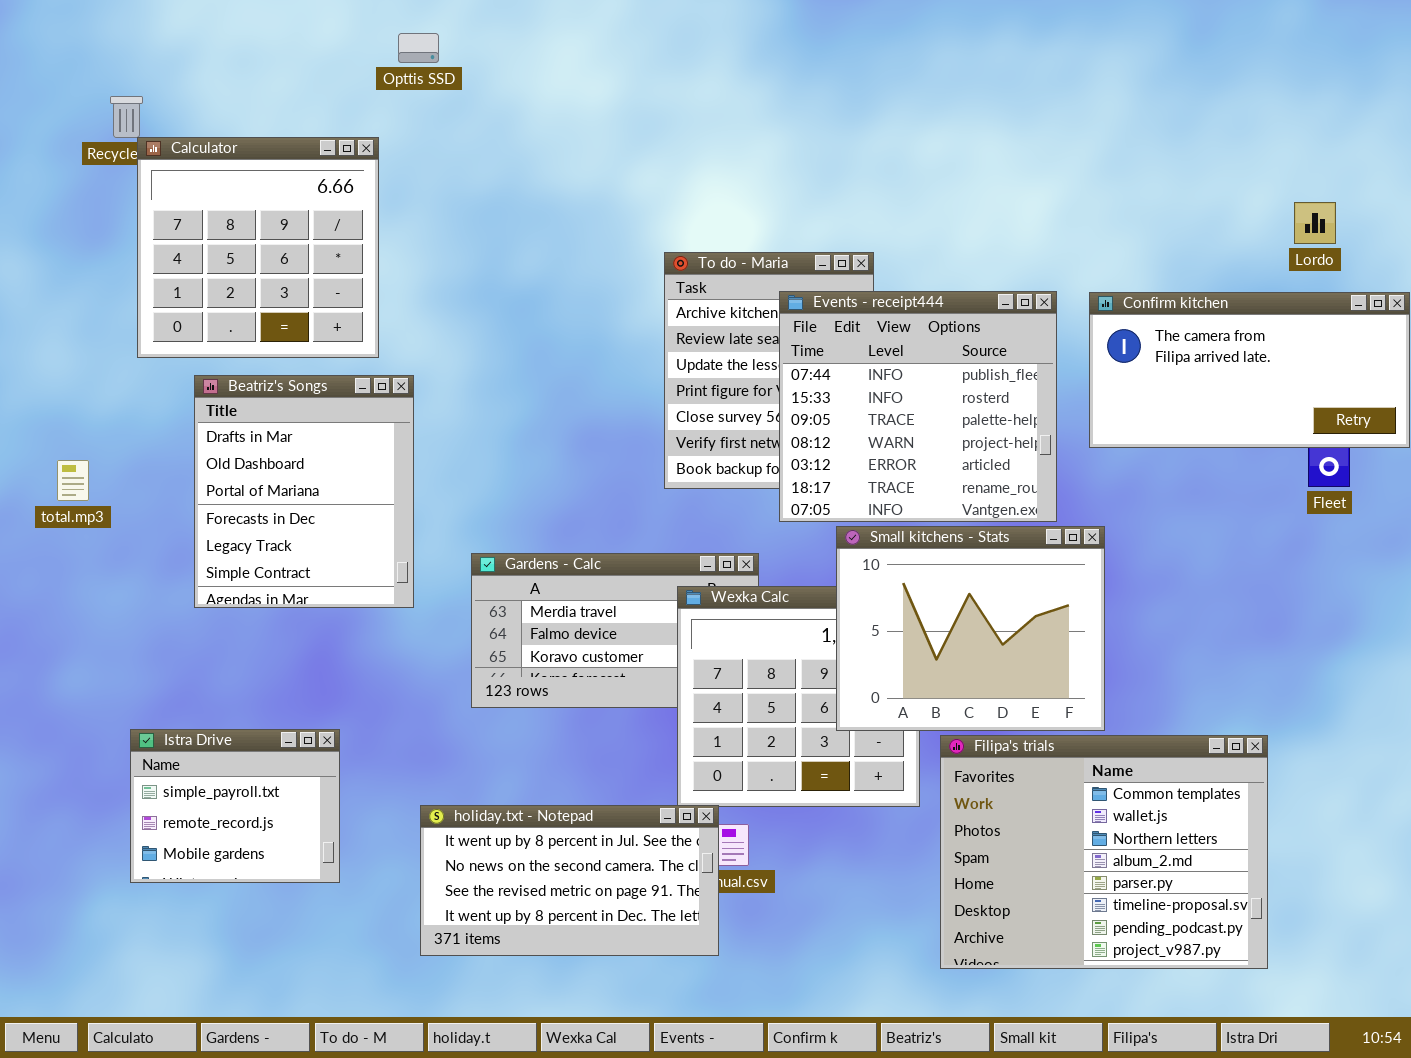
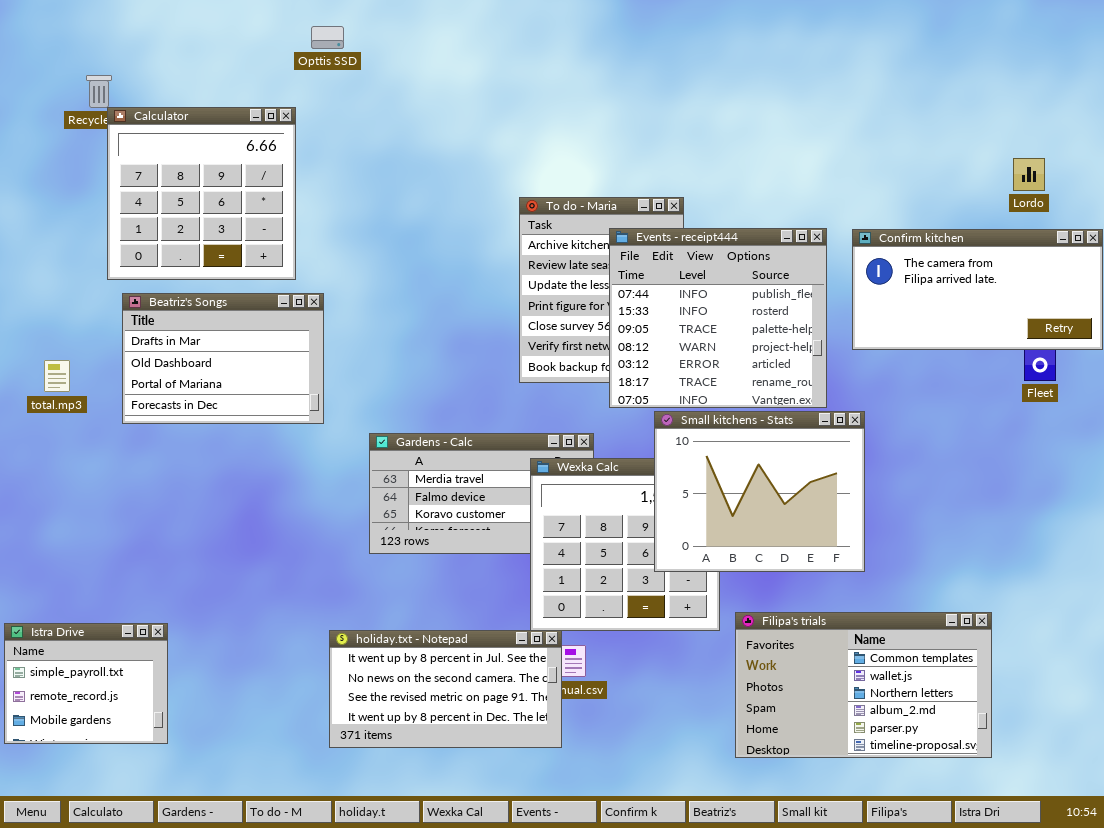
Beatriz's Songs: [194,375,414,608] -> [122,293,324,424], resized
Istra Drive: [130,729,340,883] -> [4,623,168,744], moved
Filipa's trials: [940,735,1268,969] -> [735,612,992,758], resized

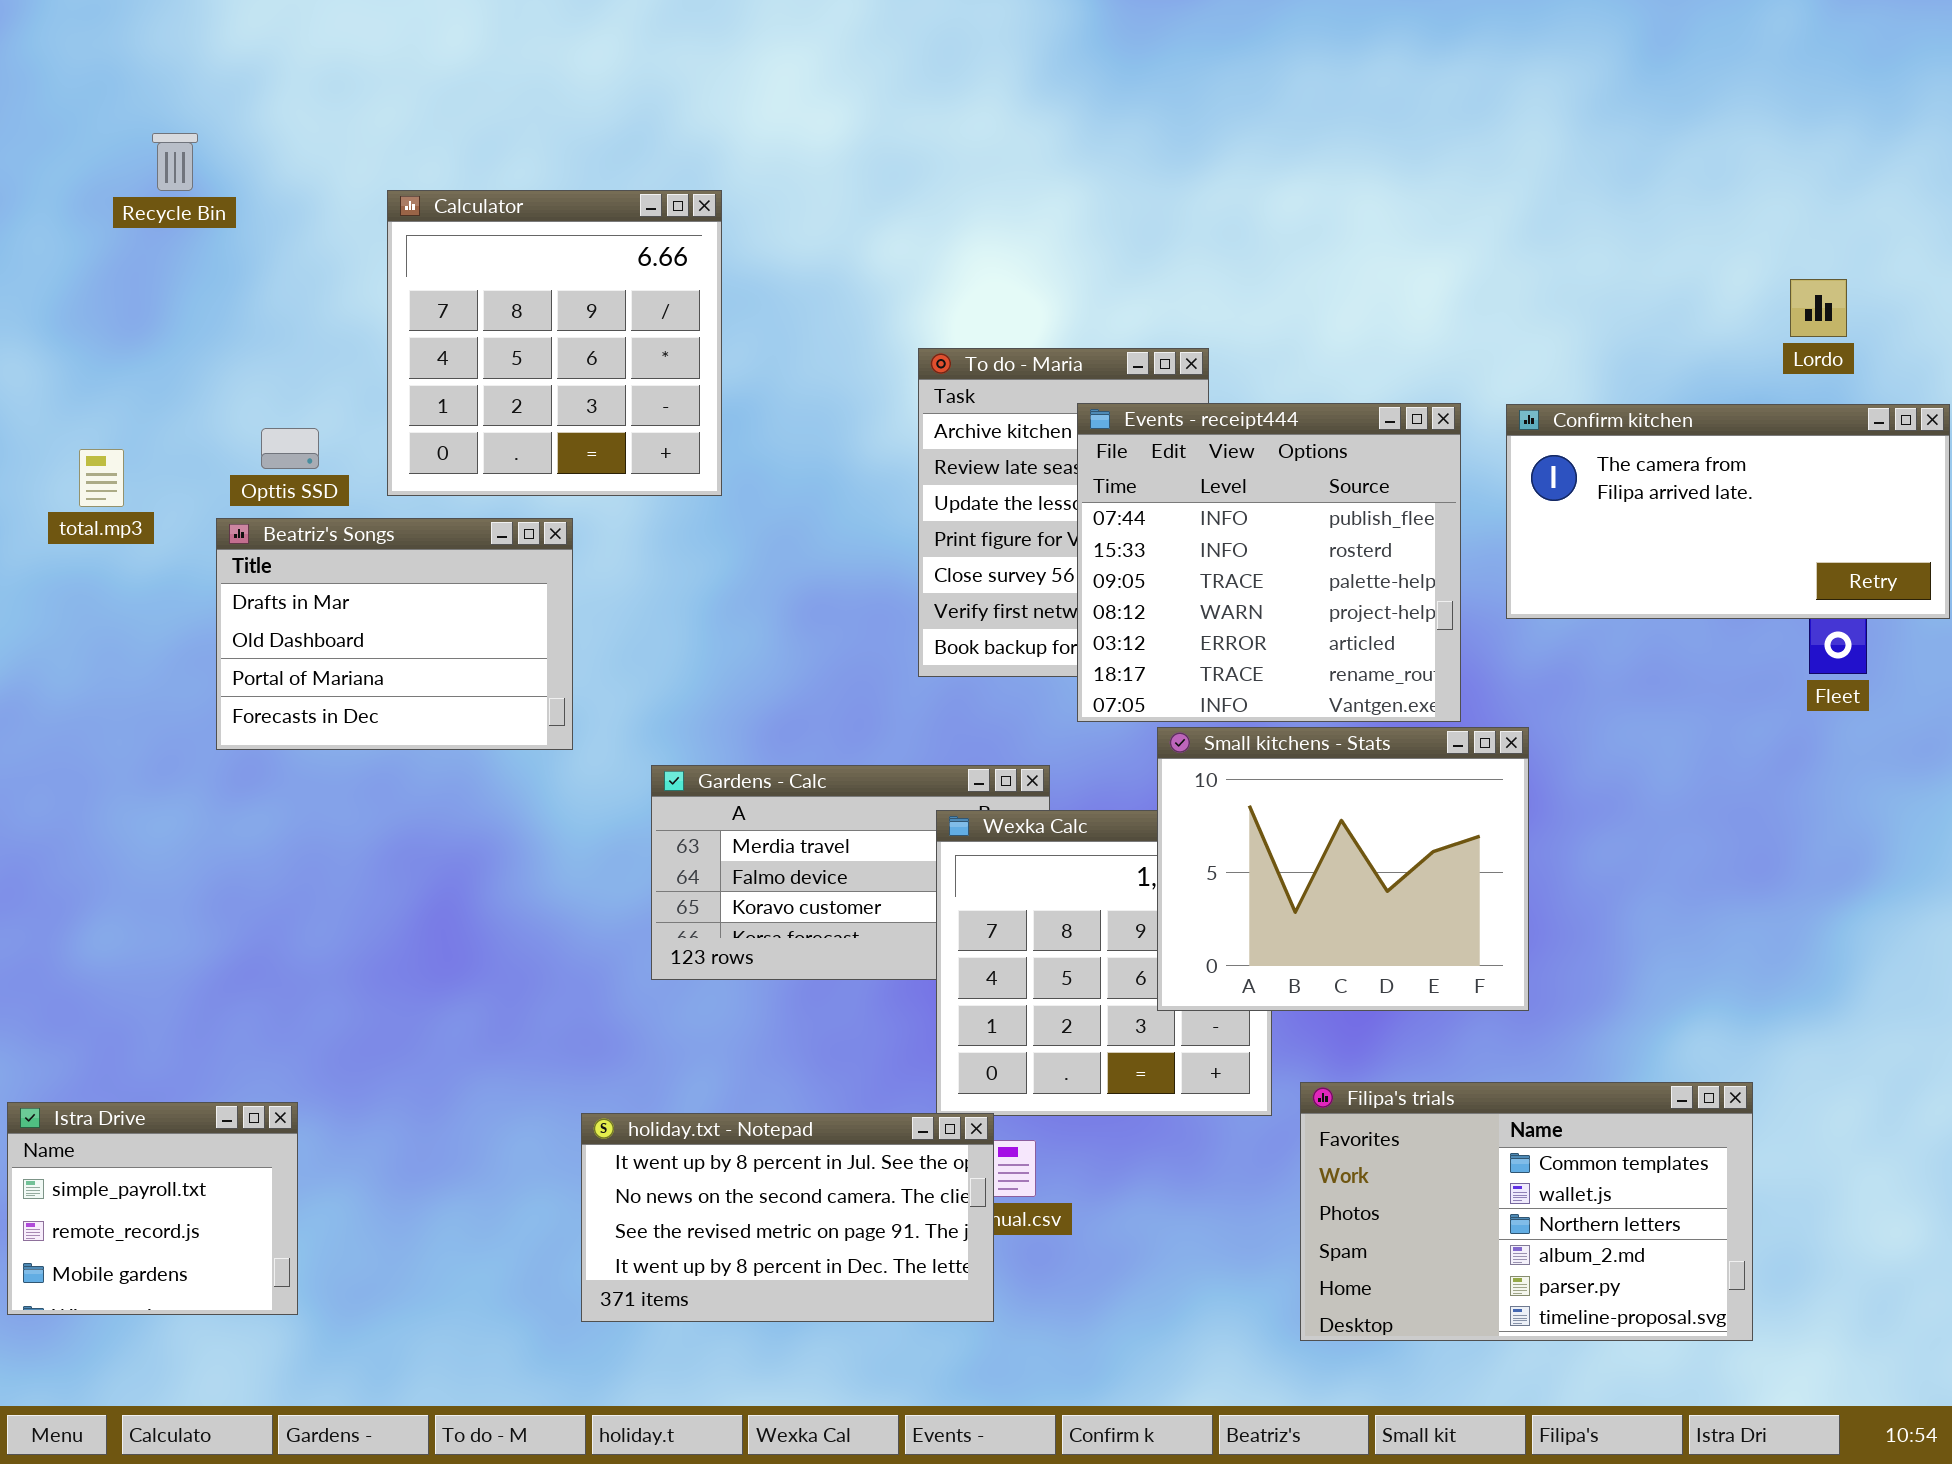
Opttis SSD: [311,26,344,49] -> [261,428,319,469], moved
Calculator: [107,107,296,280] -> [387,190,722,496], moved
total.mp3: [44,360,70,392] -> [79,449,124,507], moved

